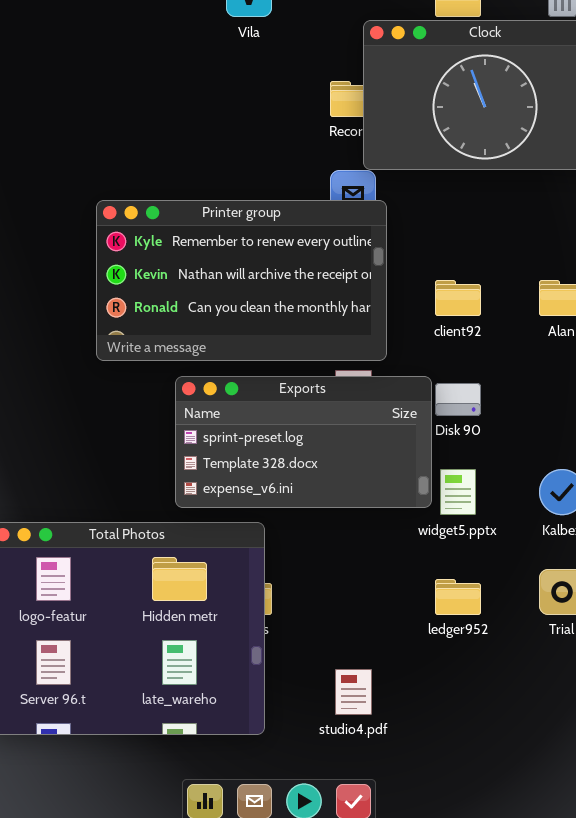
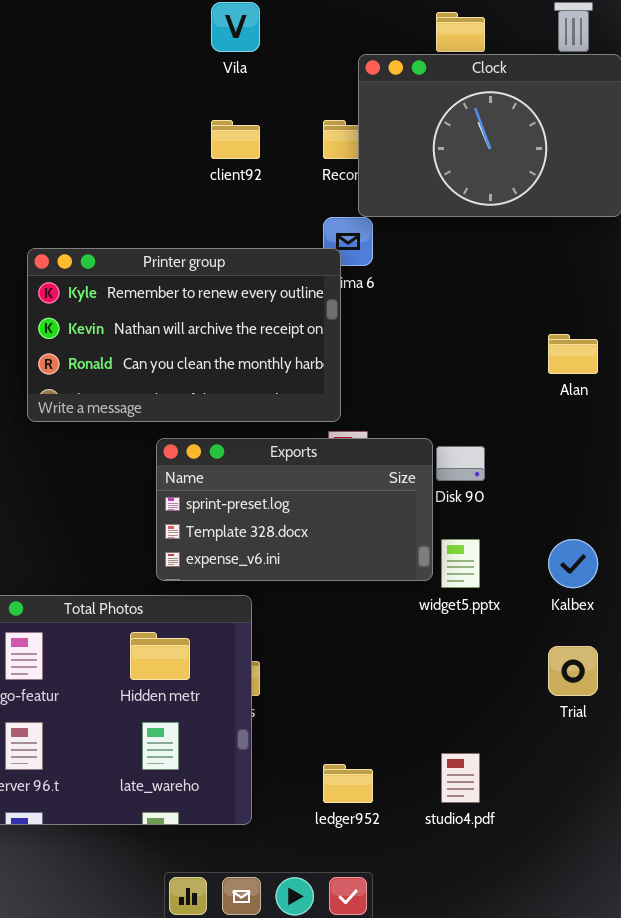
Printer group: [96,200,387,361] -> [27,248,341,422], moved
client92: [435,280,481,316] -> [211,120,260,159], moved
ledger952: [435,579,481,615] -> [323,764,373,803], moved
studio4.pdf: [335,669,372,715] -> [441,753,480,803], moved

